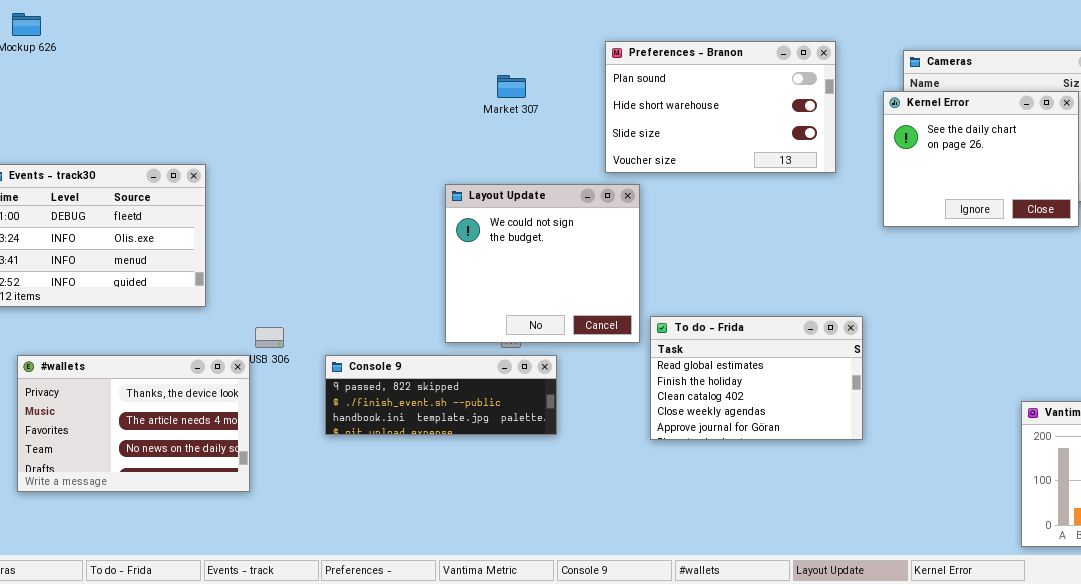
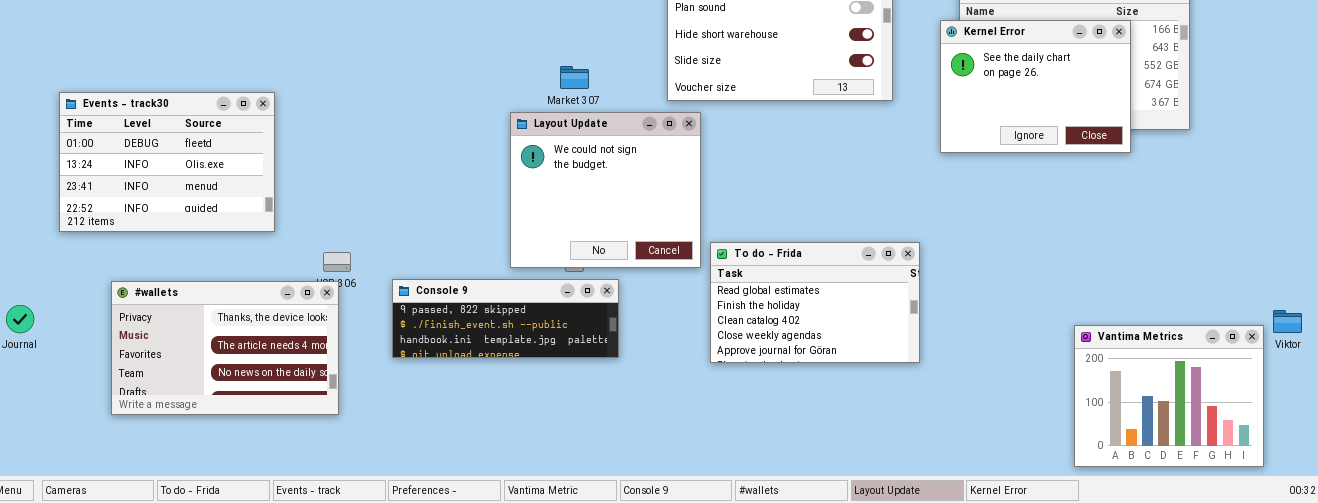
Market 307: [497,75,526,98] -> [560,66,589,89], moved
#wallets: [17,355,250,492] -> [111,281,339,415], moved

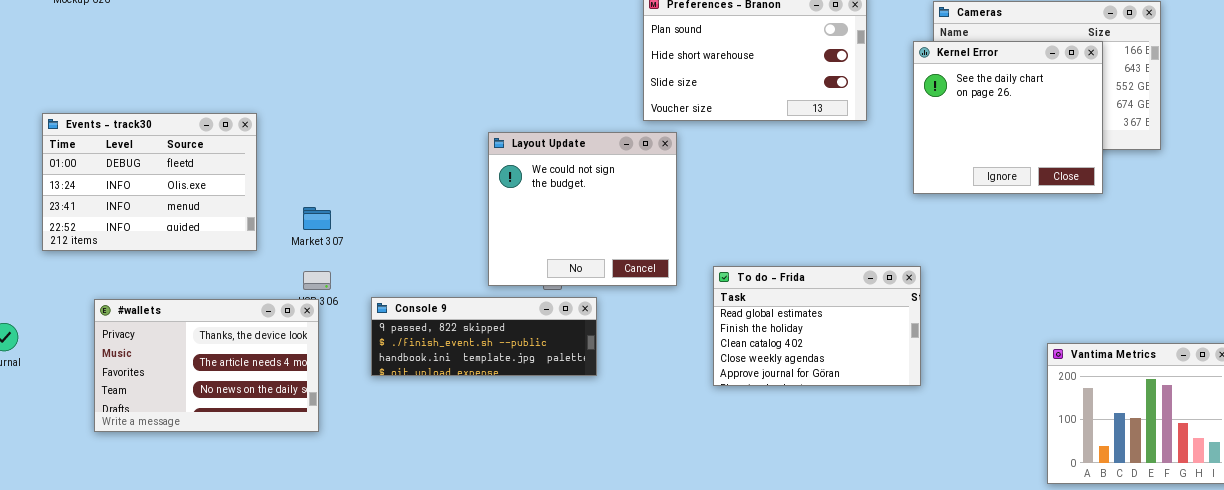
Kernel Error: [940,20,1131,153] -> [913,41,1103,194], resized
Market 307: [560,66,589,89] -> [303,207,331,230], moved
To do - Frida: [710,242,920,363] -> [713,266,921,386], moved

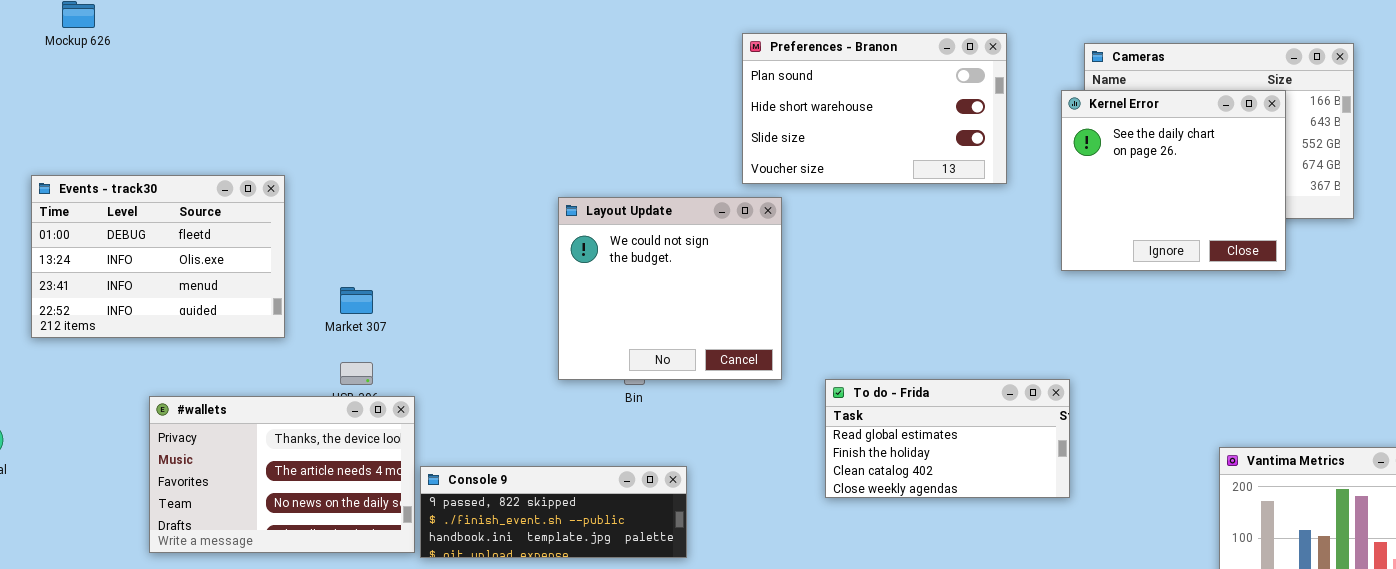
To do - Frida: [713,266,921,386] -> [825,379,1070,498], resized
Console 9: [371,297,597,376] -> [420,466,687,558], moved
#wallets: [94,299,319,432] -> [149,396,415,553], moved

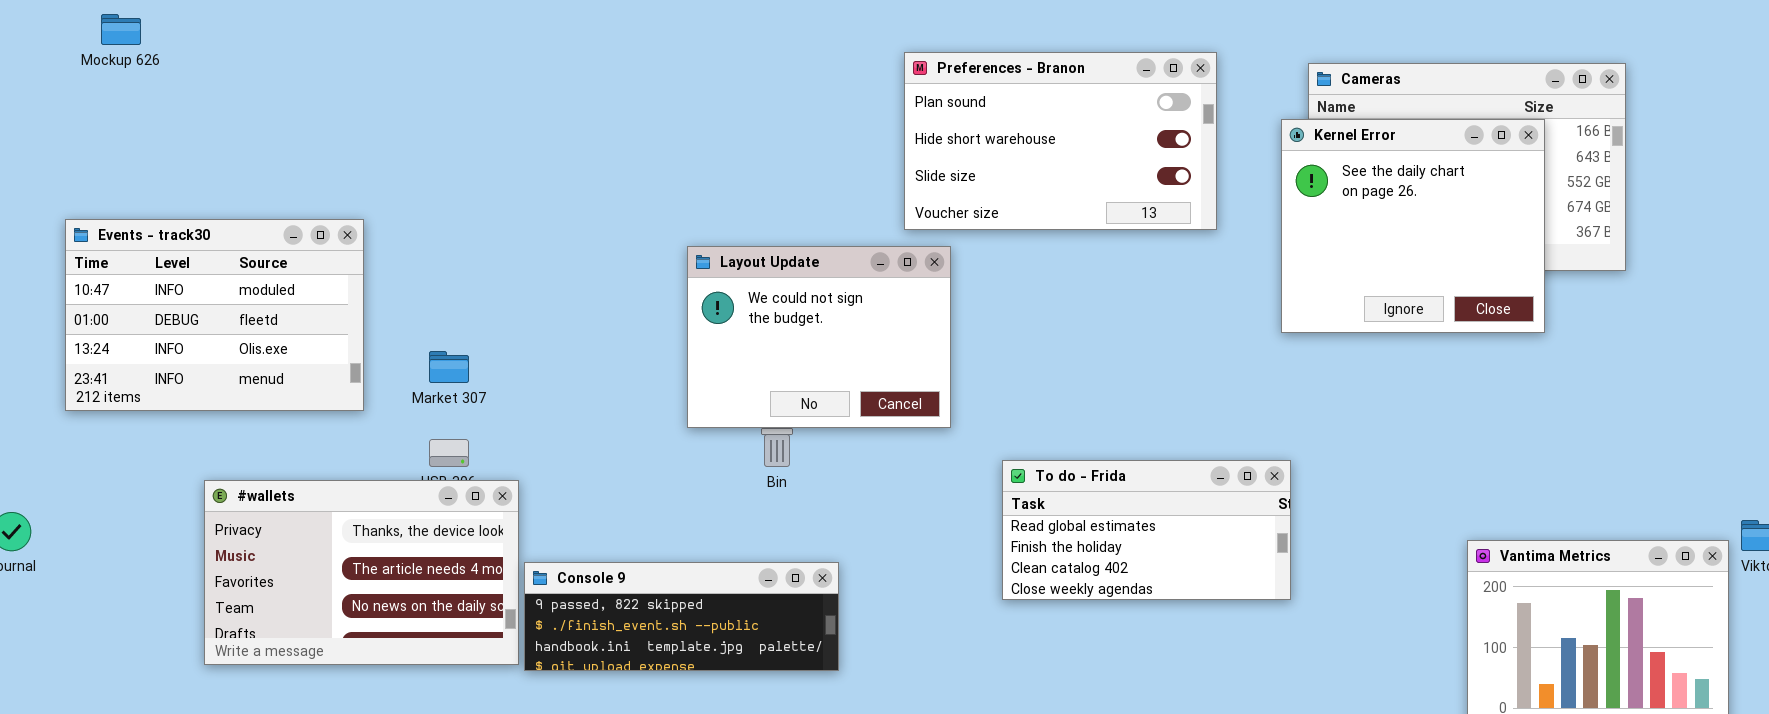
Events - track30: [31,175,285,338] -> [65,219,364,411], scrolled up 1 row
Layout Update: [558,197,782,380] -> [687,246,951,428], resized

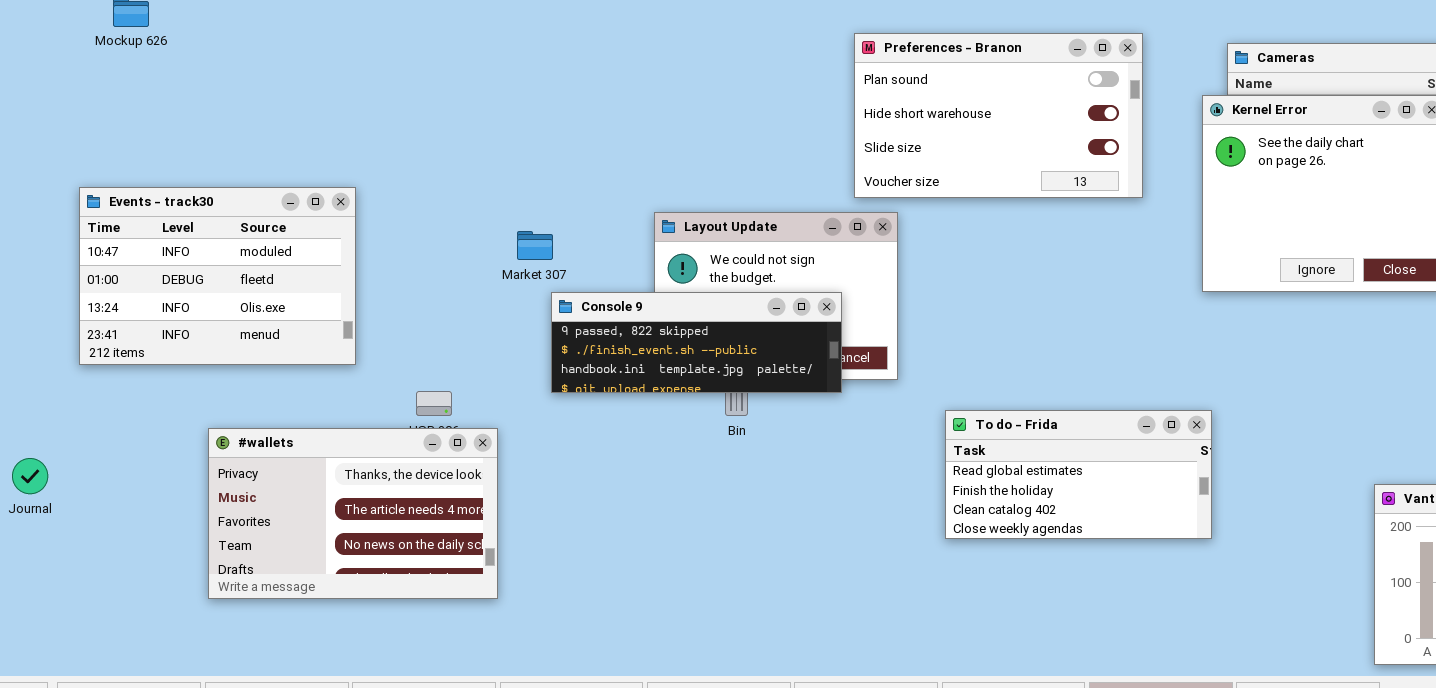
Market 307: [429,351,469,383] -> [517,231,553,260], moved
Console 9: [524,562,839,671] -> [551,292,842,393], moved

